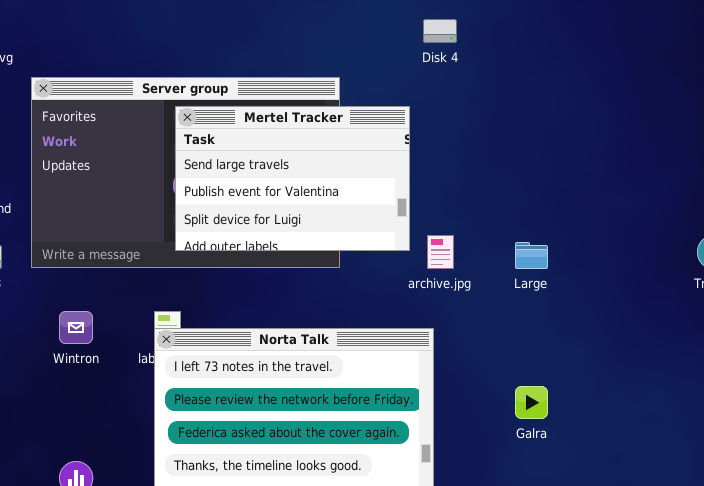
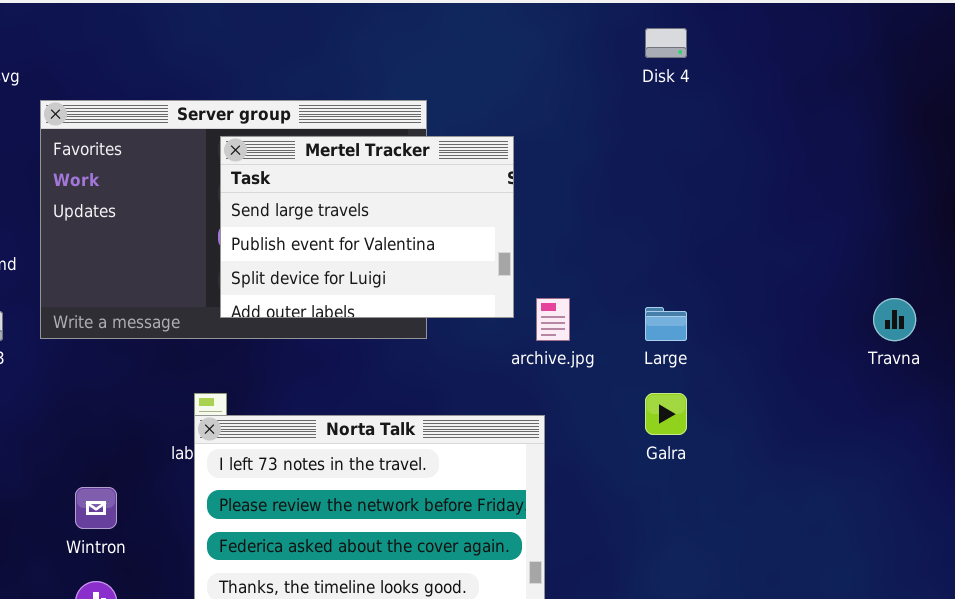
Disk 4: [423,19,457,43] -> [645,28,687,58], moved
Wintron: [59,311,93,344] -> [75,487,117,529], moved
Galra: [515,386,548,419] -> [645,393,687,435], moved

